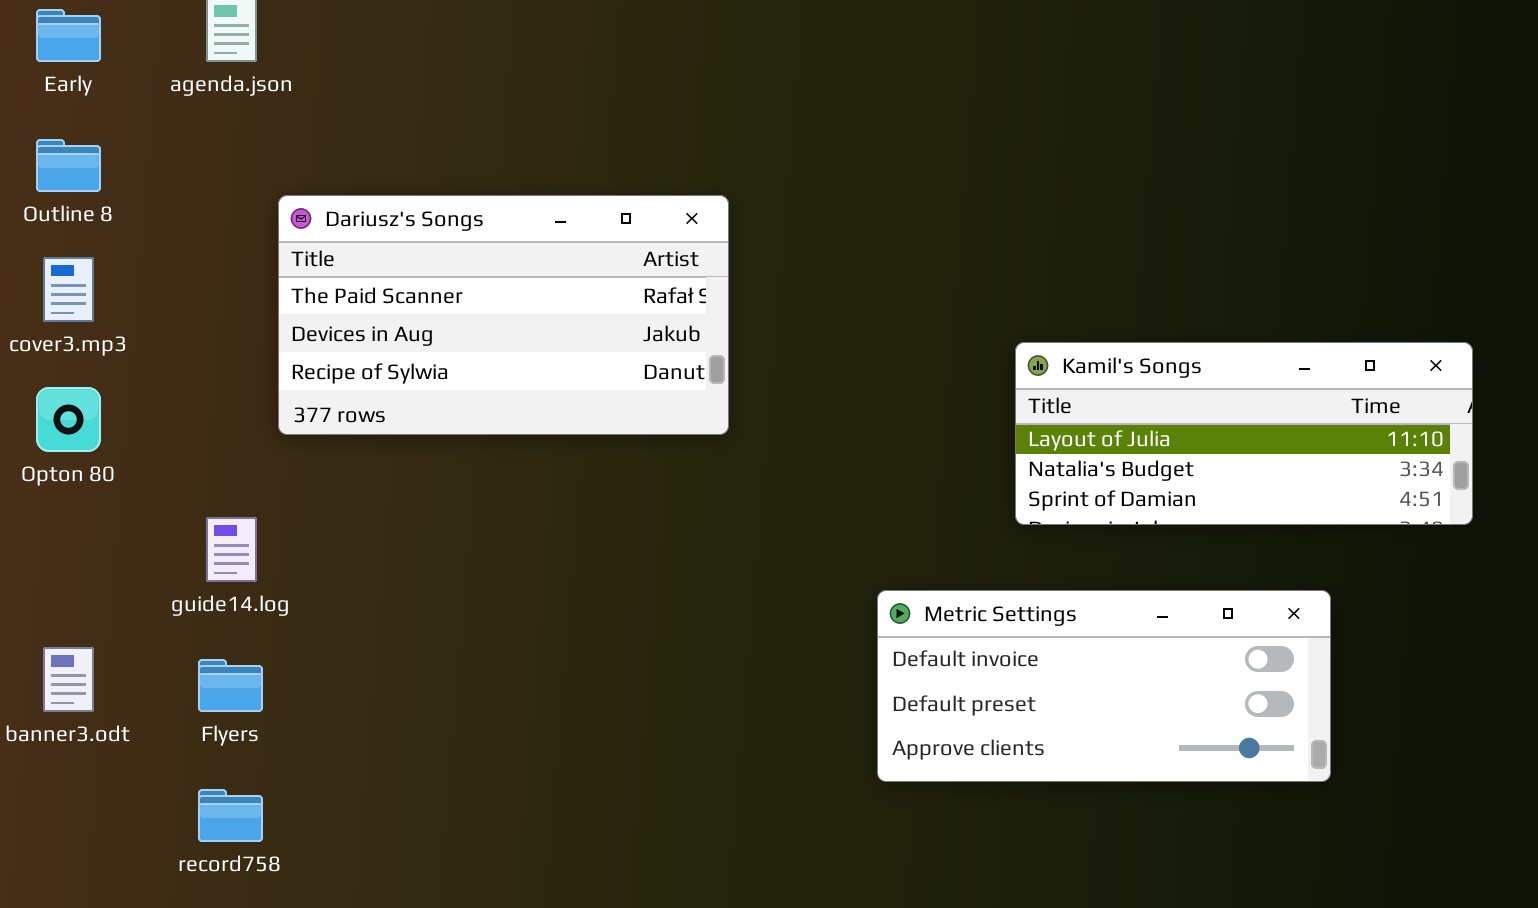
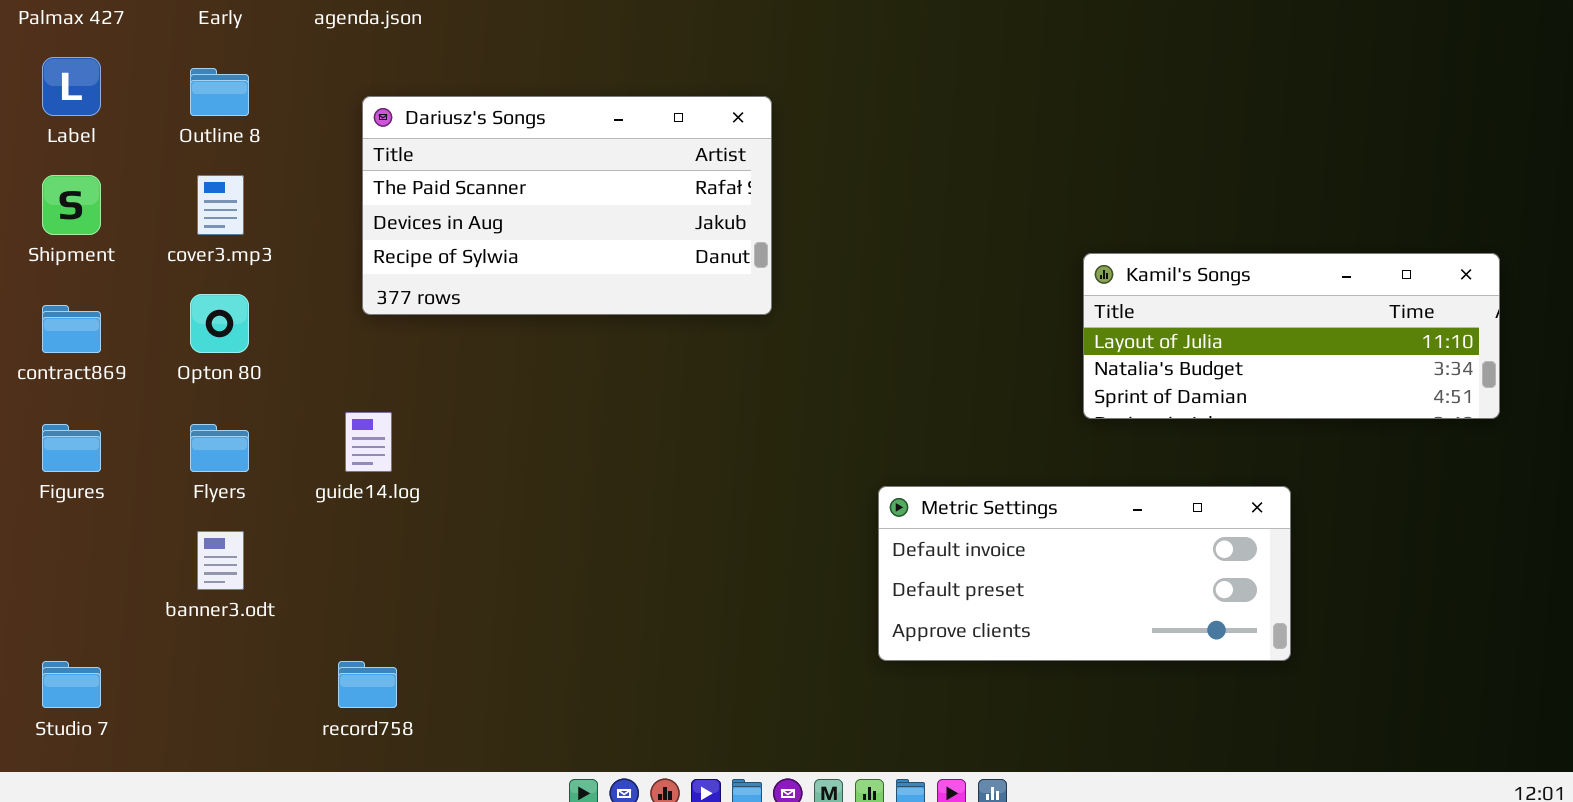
Dariusz's Songs: [278,195,729,435] -> [362,96,772,315], moved
Metric Settings: [877,590,1331,782] -> [878,486,1291,661], moved
Flyers: [198,659,263,712] -> [190,424,249,472], moved

